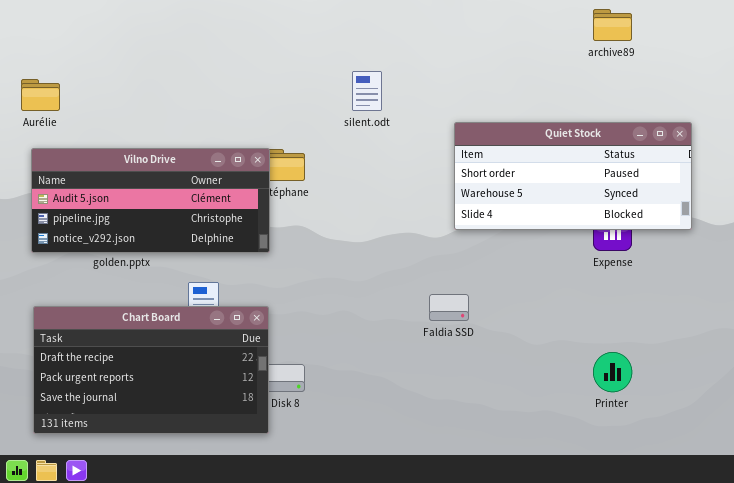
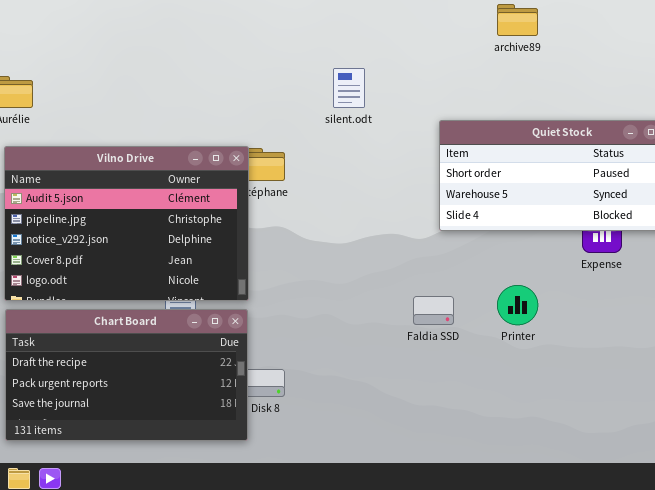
archive89: [593,9,632,41] -> [497,4,538,36], moved
Vilno Drive: [31,148,270,253] -> [4,146,249,301], resized
Printer: [593,352,632,392] -> [497,285,538,325], moved

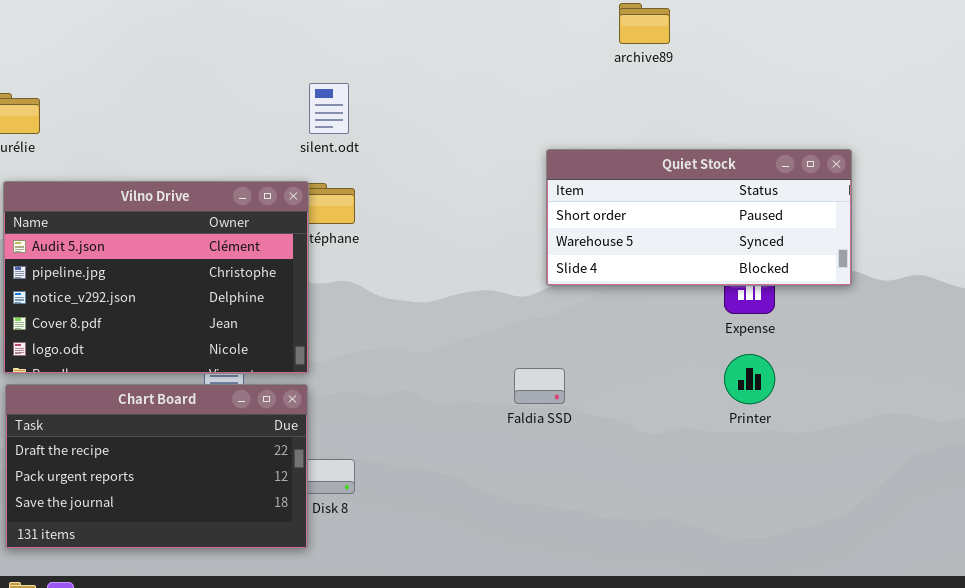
silent.odt: [333,68,365,108] -> [309,83,349,134], moved
Printer: [497,285,538,325] -> [724,354,775,404], moved

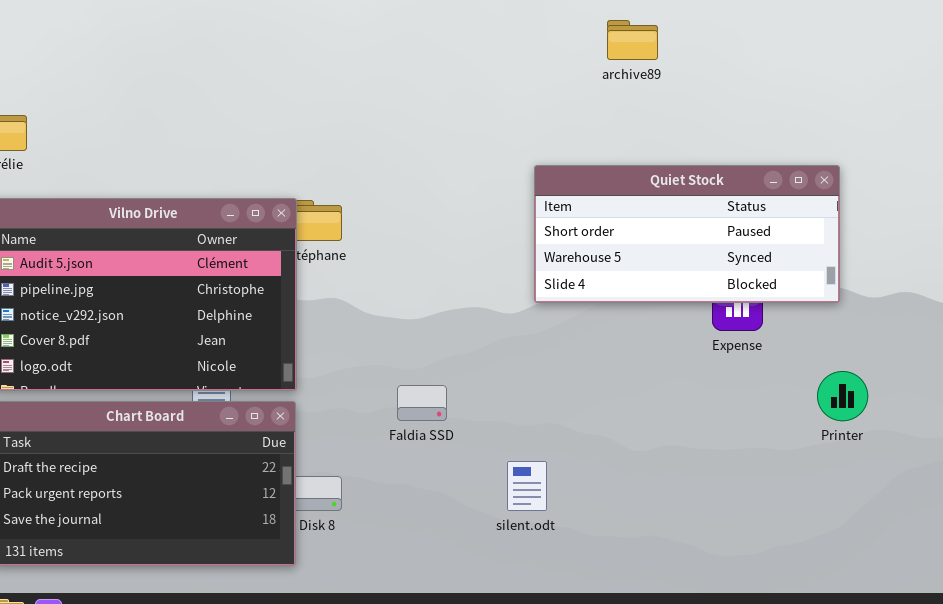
silent.odt: [309,83,349,134] -> [507,461,547,511], moved
Printer: [724,354,775,404] -> [817,371,868,421], moved
Faldia SSD: [514,368,565,404] -> [397,385,447,421], moved

